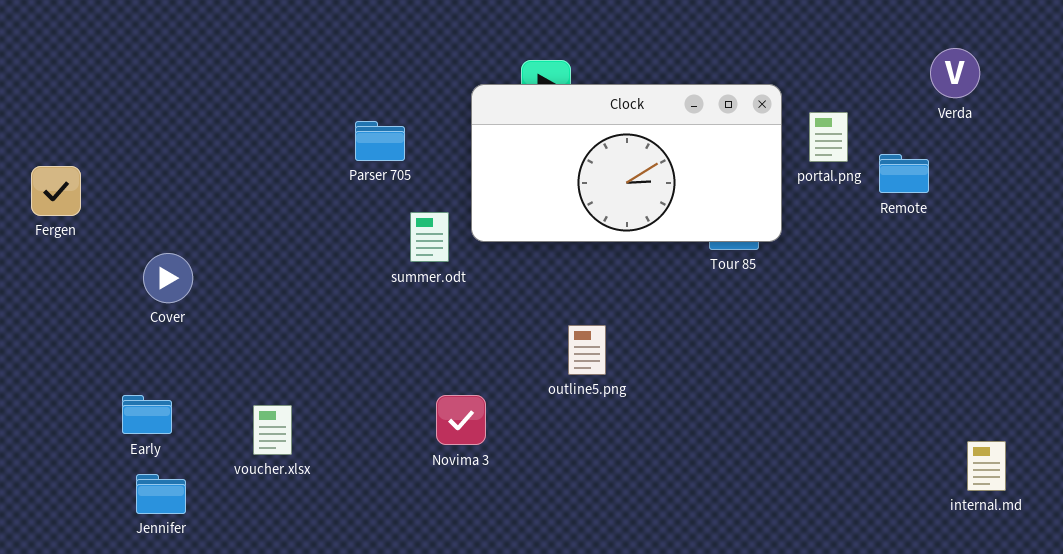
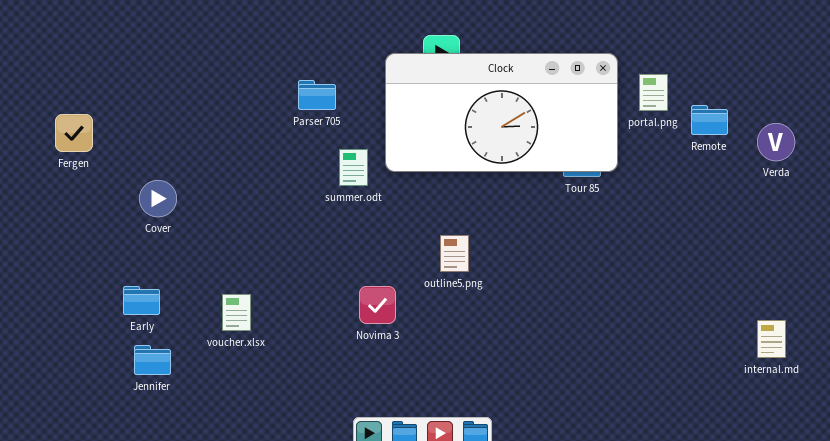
Verda: [930,48,980,98] -> [757,123,795,161], moved
outline5.png: [568,325,606,375] -> [440,235,469,272], moved

